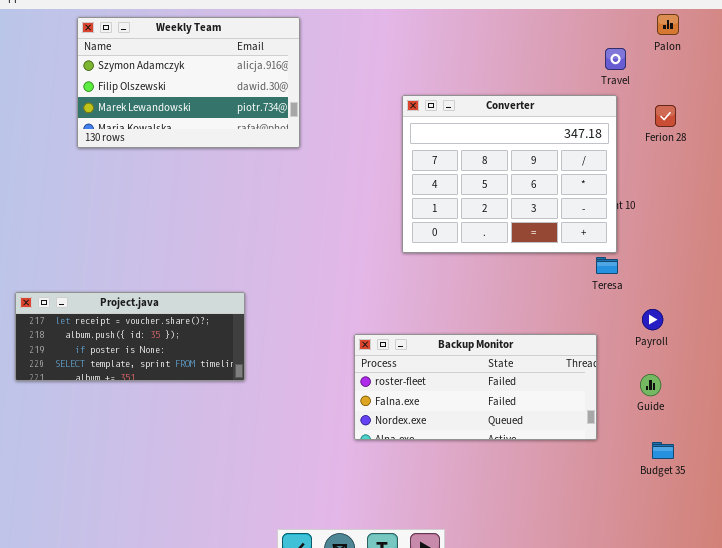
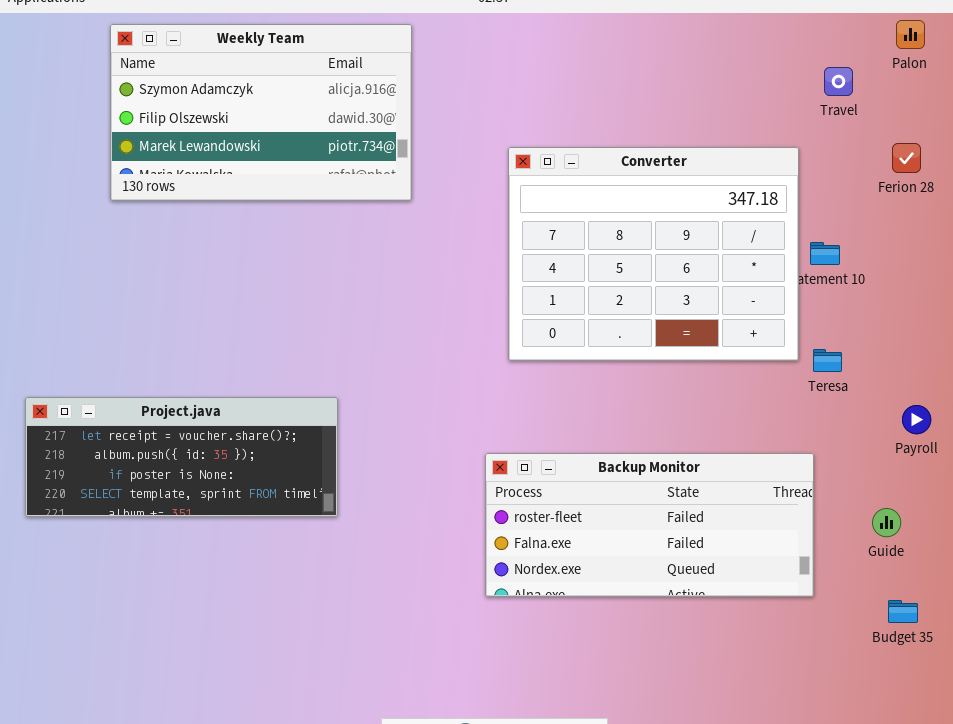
Converter: [402,95,617,253] -> [508,147,799,361], moved
Payroll: [642,309,663,330] -> [902,405,931,434], moved

